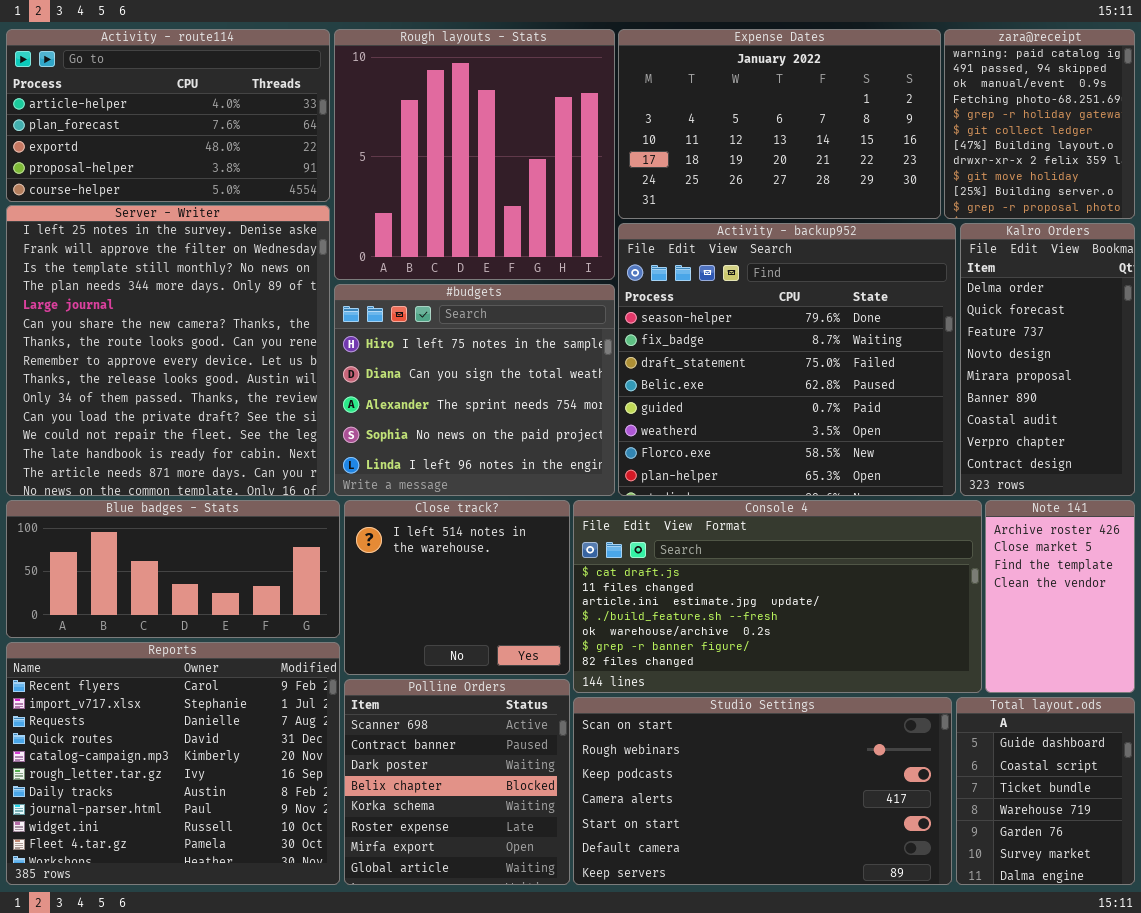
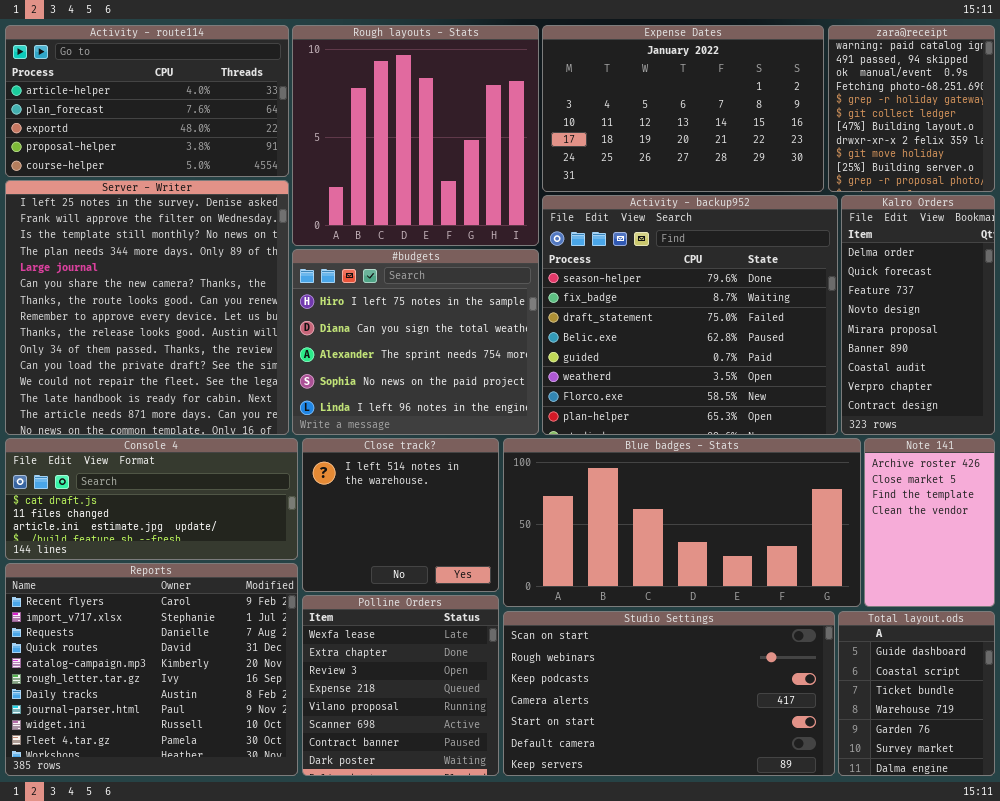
Blue badges - Stats: [6,500,340,638] -> [503,438,861,607], moved, resized
Console 4: [573,500,982,693] -> [5,438,298,560], moved, resized
Polline Orders: [344,679,570,885] -> [302,595,499,776], scrolled up 5 rows

